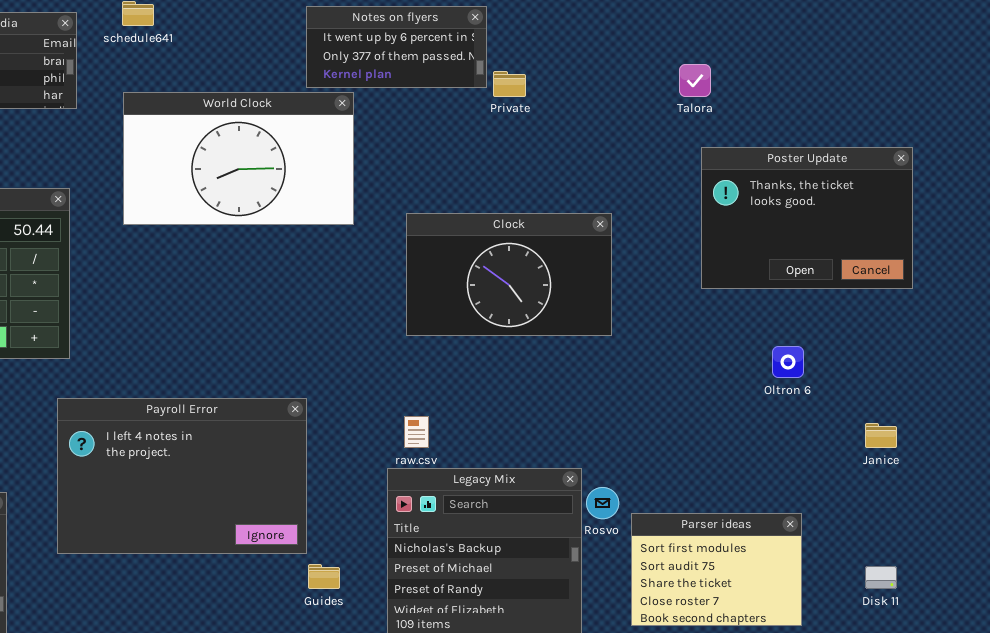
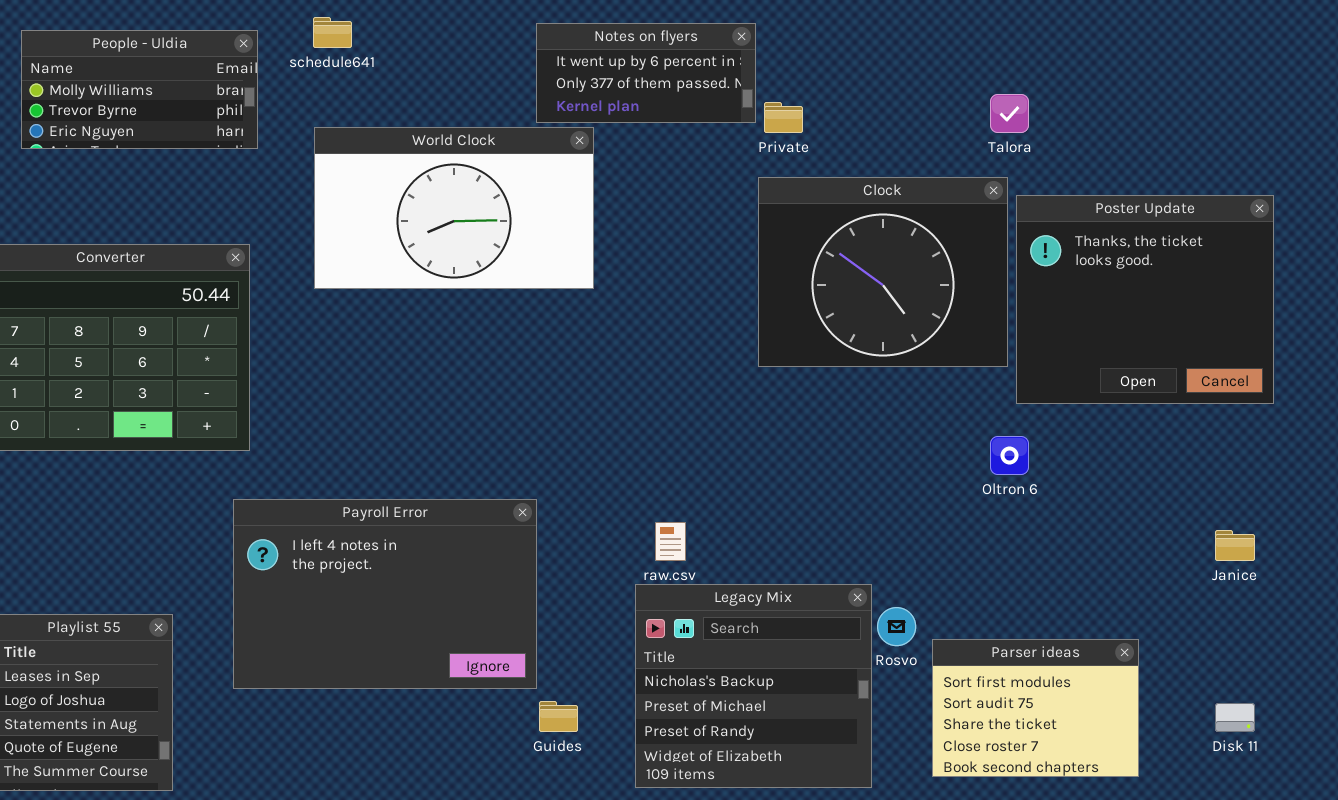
Poster Update: [701,147,913,289] -> [1016,195,1274,404], resized
Clock: [406,213,612,336] -> [758,177,1008,367], moved, resized
Oltron 6: [772,346,804,378] -> [990,436,1029,475], moved

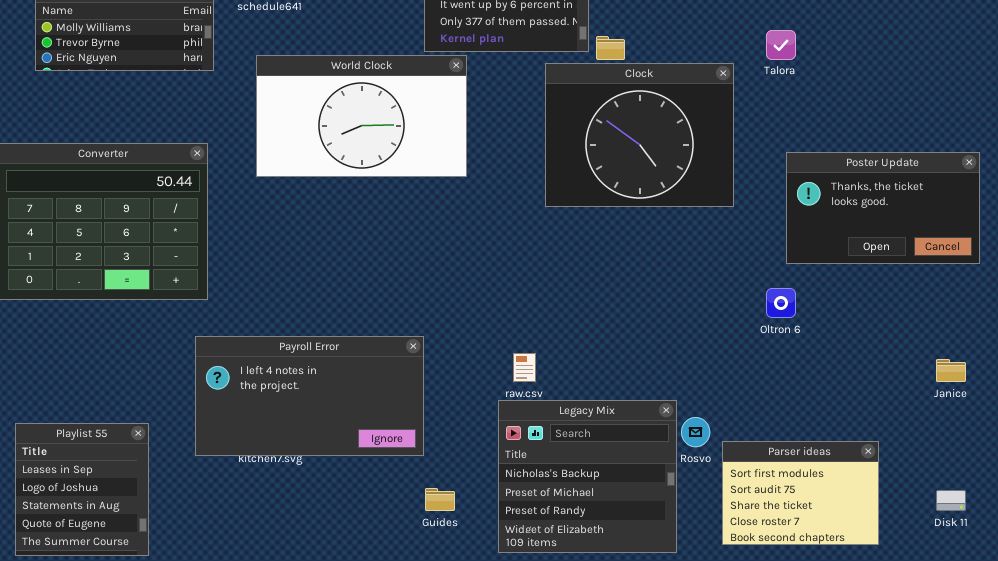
Clock: [758,177,1008,367] -> [545,63,734,207], moved
Poster Update: [1016,195,1274,404] -> [786,152,980,264], resized
Payroll Error: [233,499,537,689] -> [195,336,424,456], resized

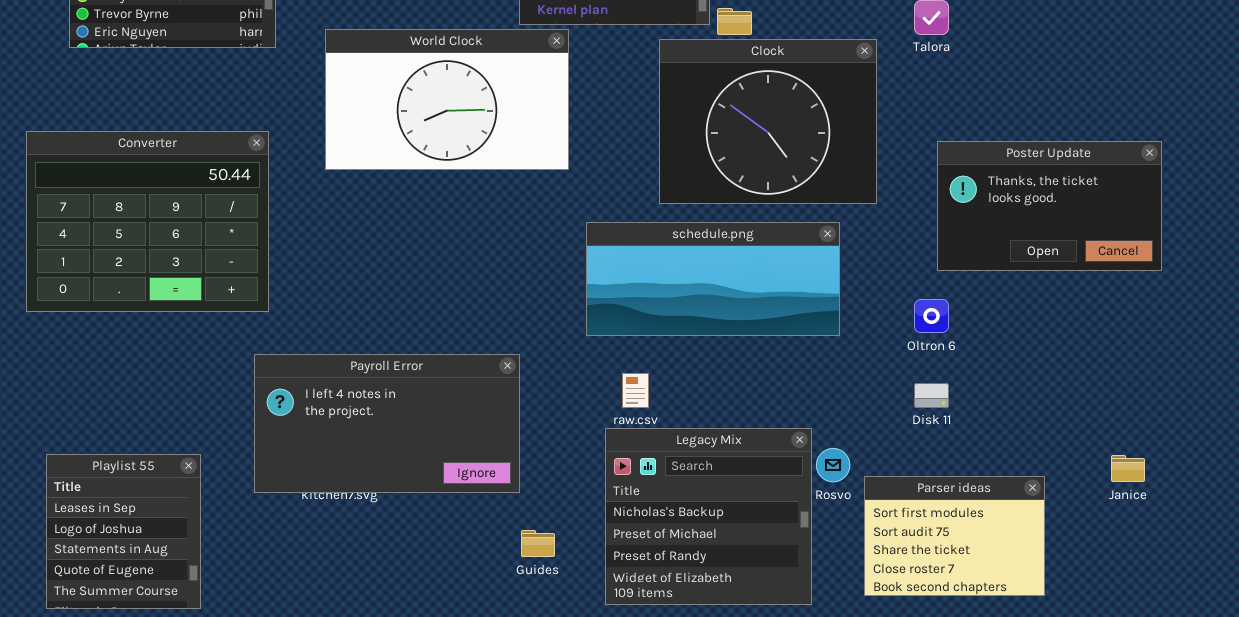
schedule.png: none -> [586,222,840,336], opened
Janice: [936,359,966,382] -> [1111,455,1145,482], moved
Disk 11: [936,490,966,511] -> [914,383,949,408], moved

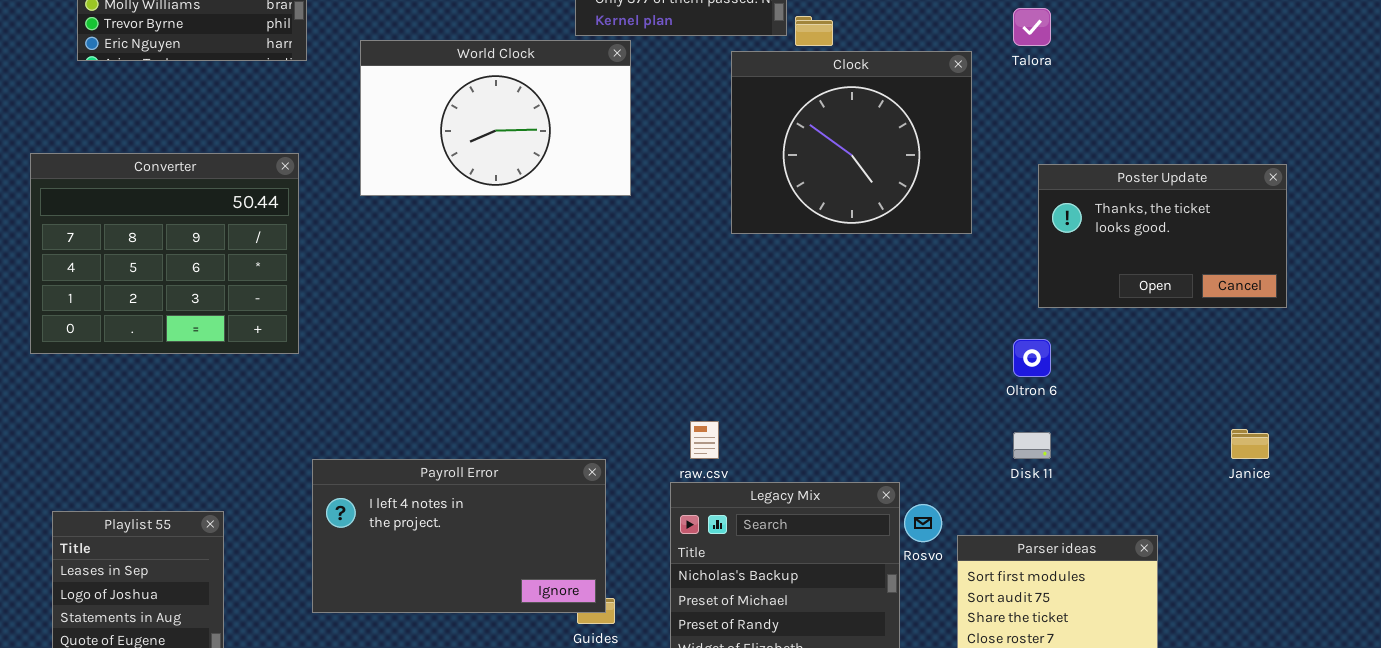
schedule.png: [586,222,840,336] -> none, closed
Payroll Error: [254,354,520,493] -> [312,459,606,613], moved
Janice: [1111,455,1145,482] -> [1231,429,1269,459], moved

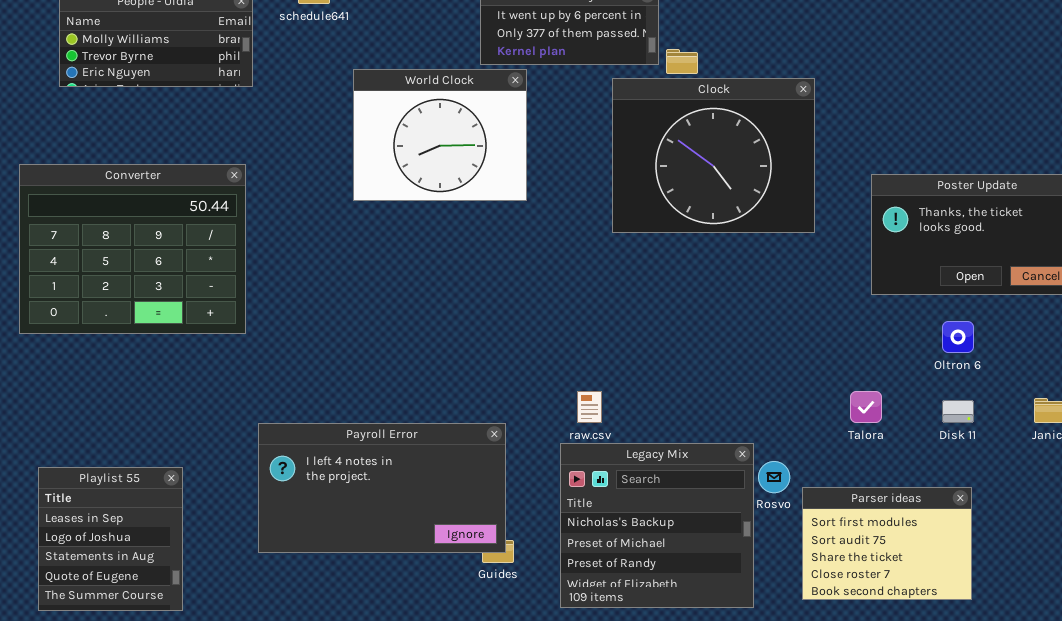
Talora: [1013,8,1051,46] -> [850,391,882,423], moved
World Clock: [360,40,631,196] -> [353,69,527,201], resized
Oltron 6: [1013,339,1051,377] -> [942,321,974,353], moved
Disk 11: [1013,432,1051,459] -> [942,400,974,423], moved

